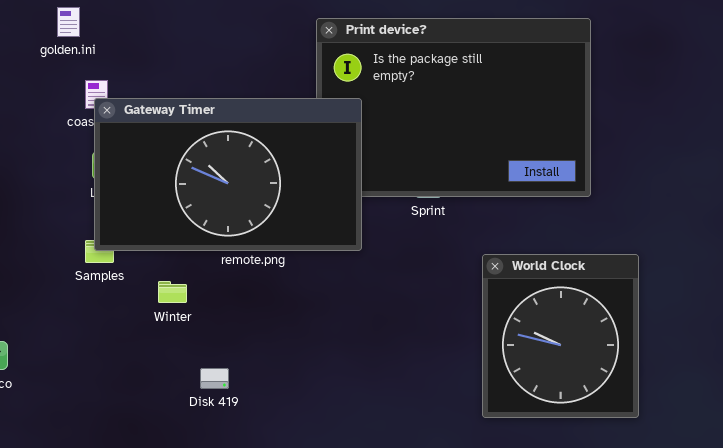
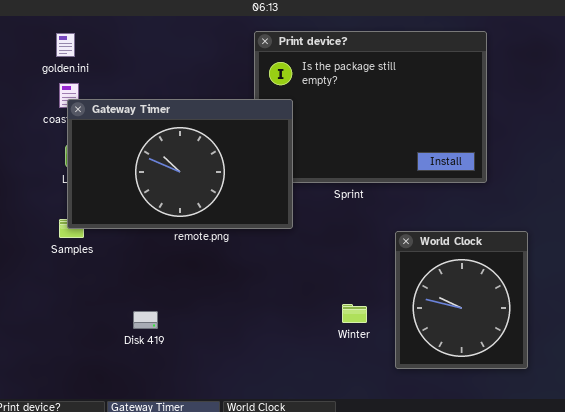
golden.ini: [57,7,80,37] -> [56,33,75,57], moved
Winter: [158,281,187,303] -> [342,304,367,323], moved
Disk 419: [200,368,229,389] -> [133,311,158,329], moved

